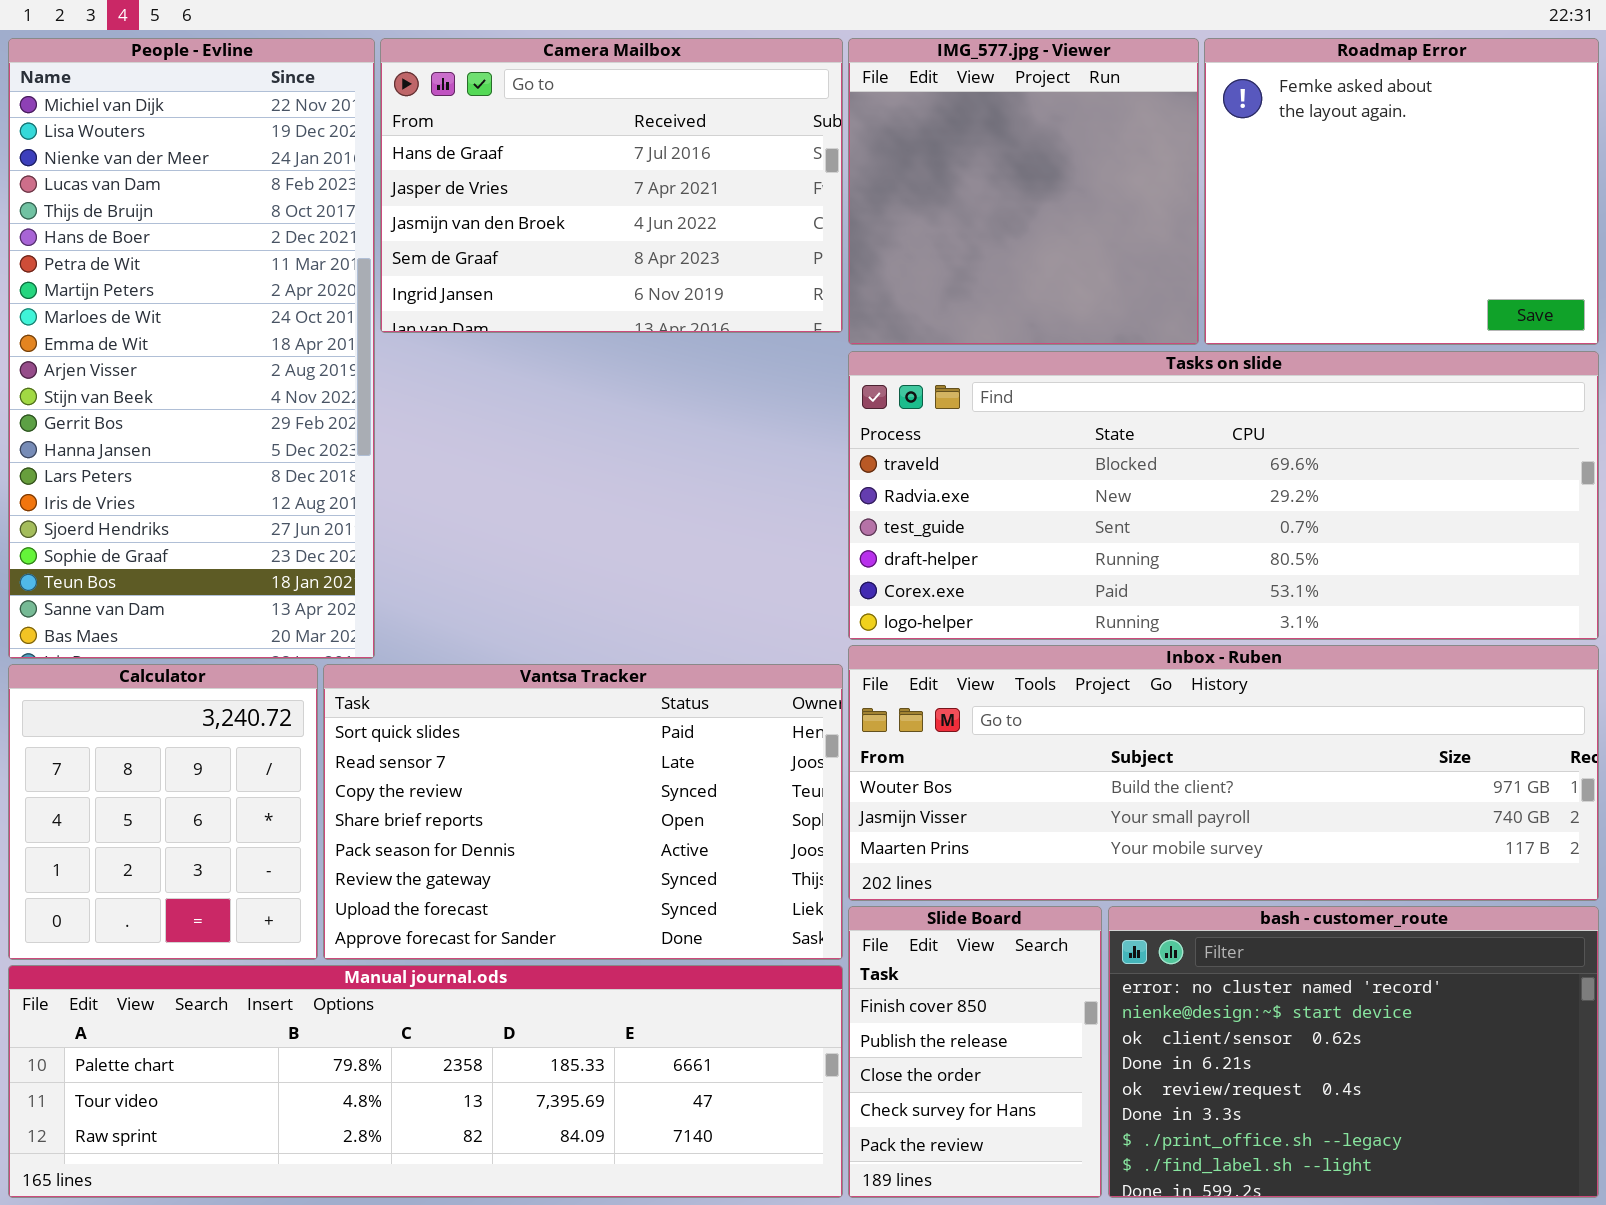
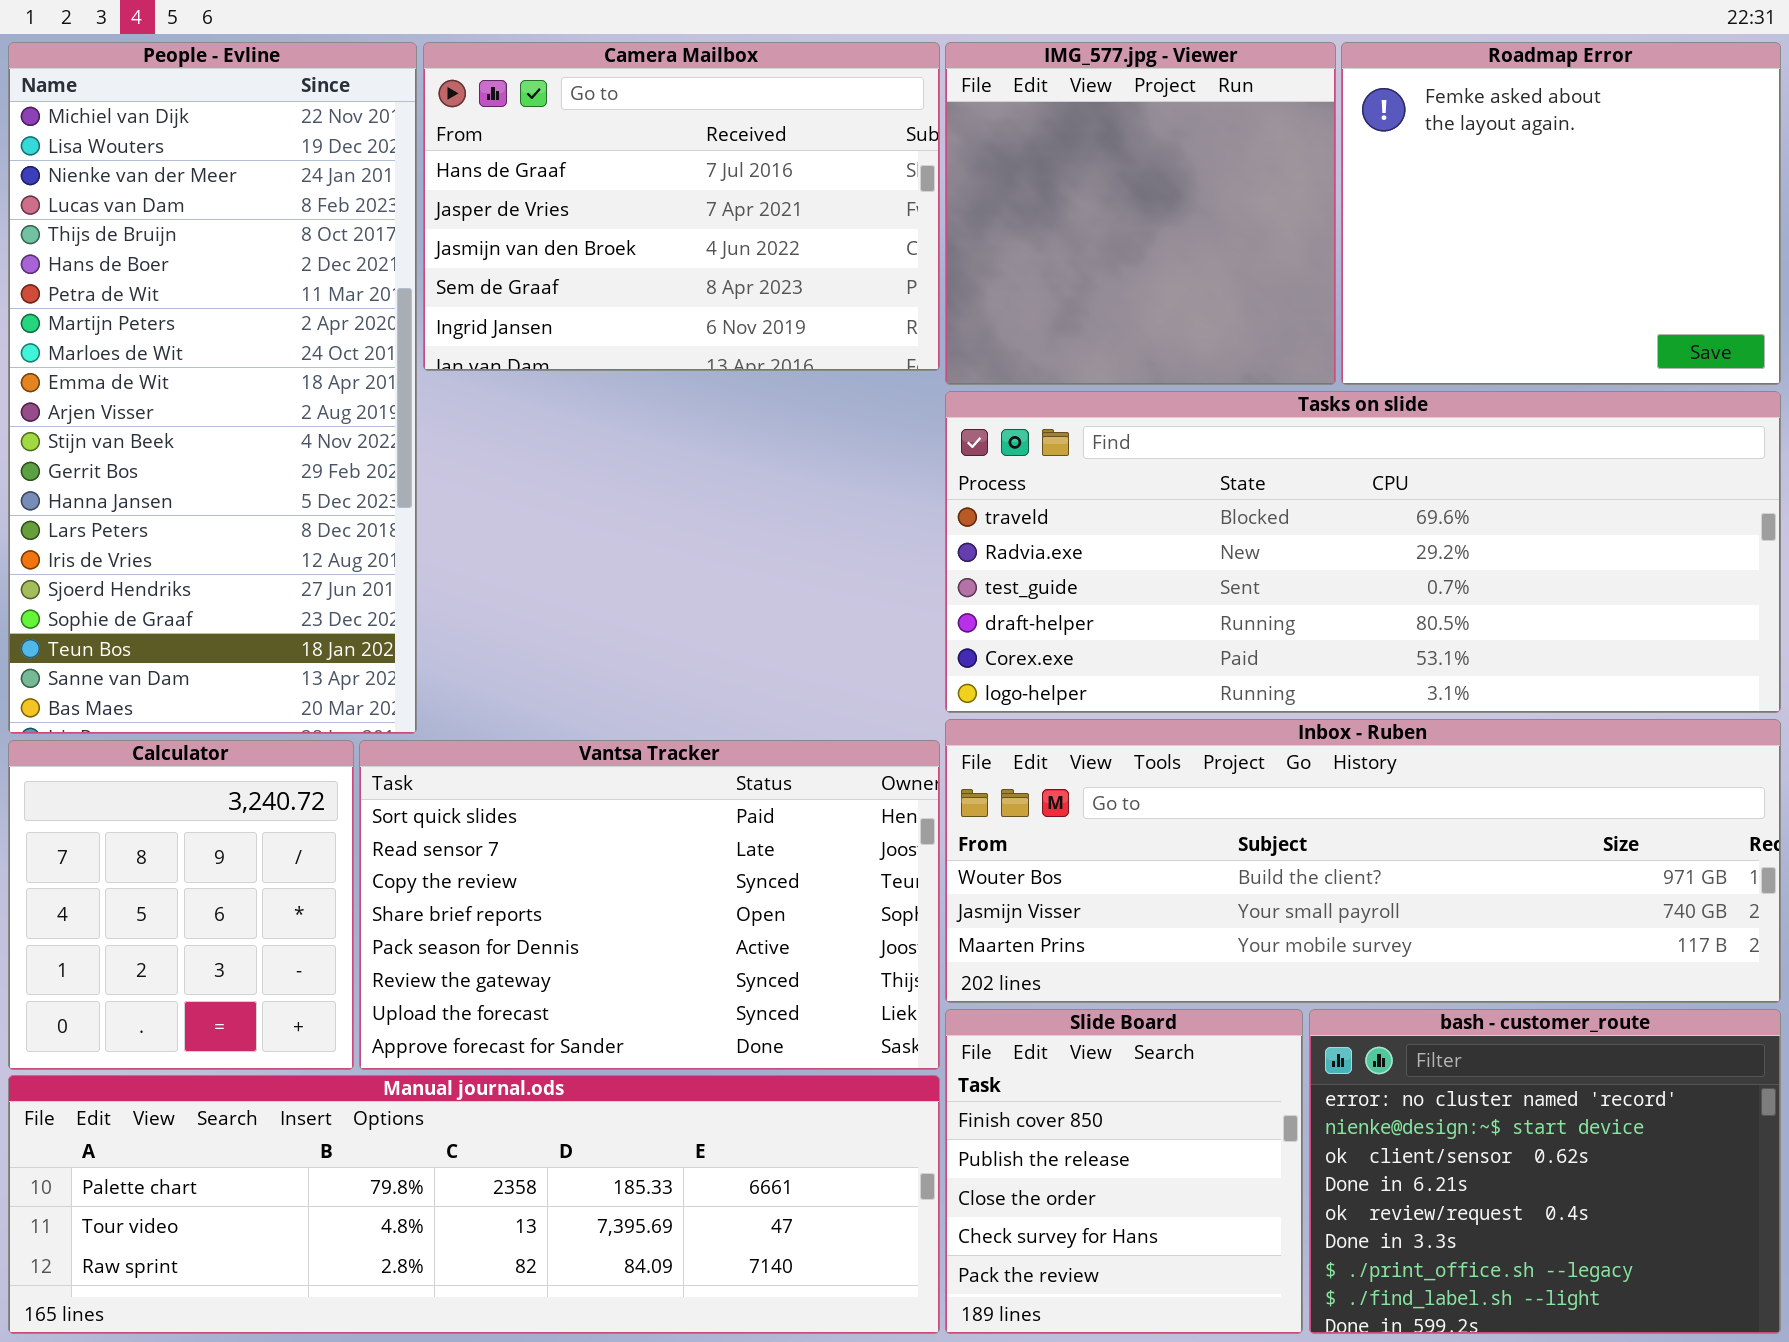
Slide Board: [848,906,1102,1198] -> [945,1009,1303,1334], resized
bash - customer_route: [1108,906,1599,1198] -> [1309,1009,1781,1334], resized

